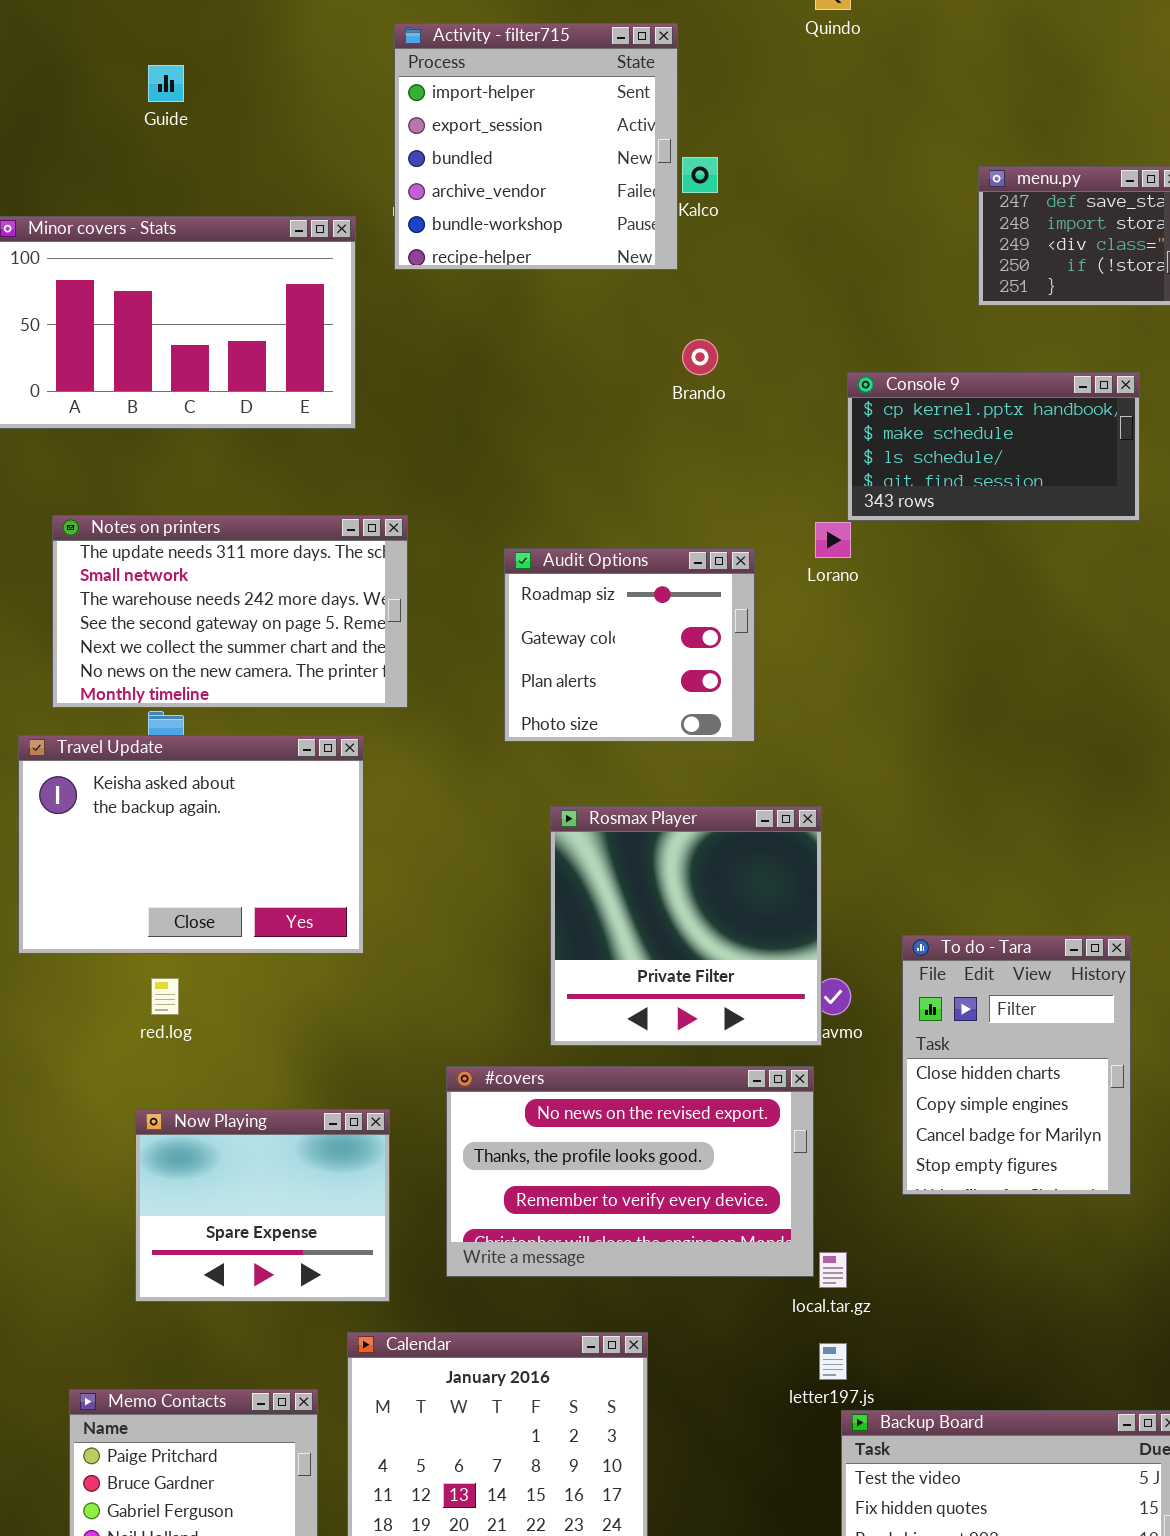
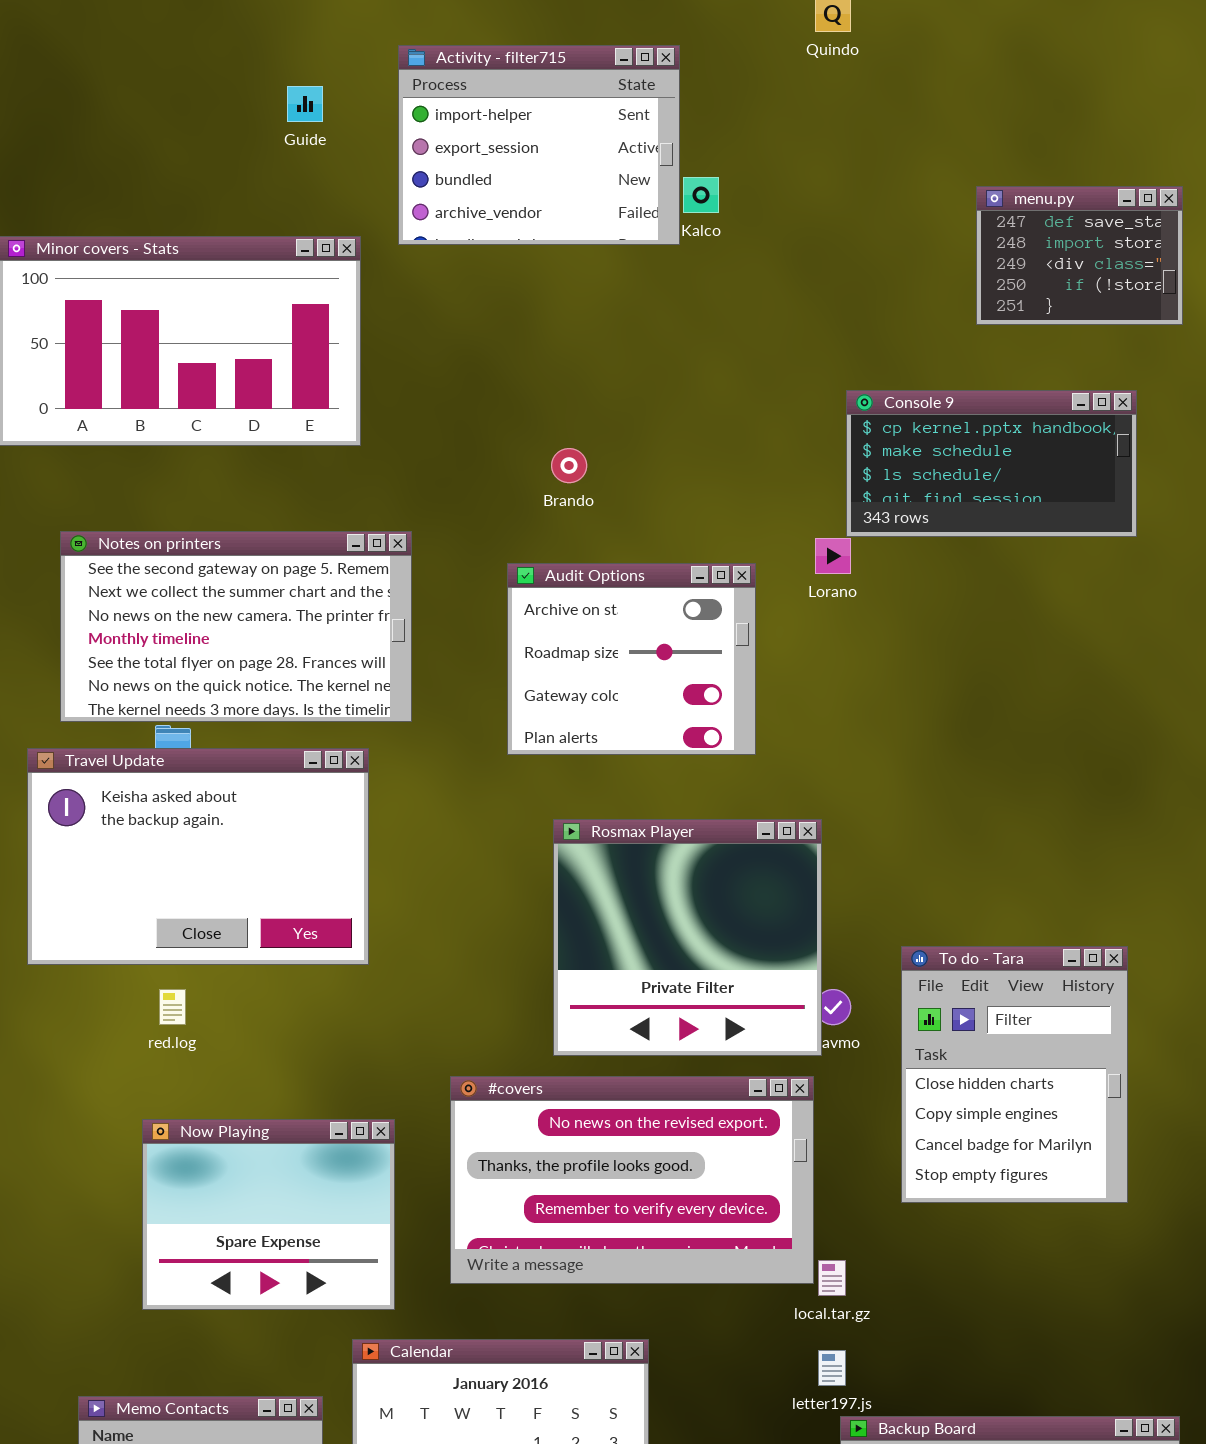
Activity - filter715: [394,23,678,270] -> [398,45,680,245], resized
Guide: [148,65,184,102] -> [287,86,323,122], moved
Brando: [682,339,718,375] -> [551,448,587,483], moved
Notes on printers: [52,515,408,708] -> [60,531,412,722], scrolled down 3 rows
Audit Options: [504,548,755,742] -> [507,563,756,755], scrolled up 1 row

